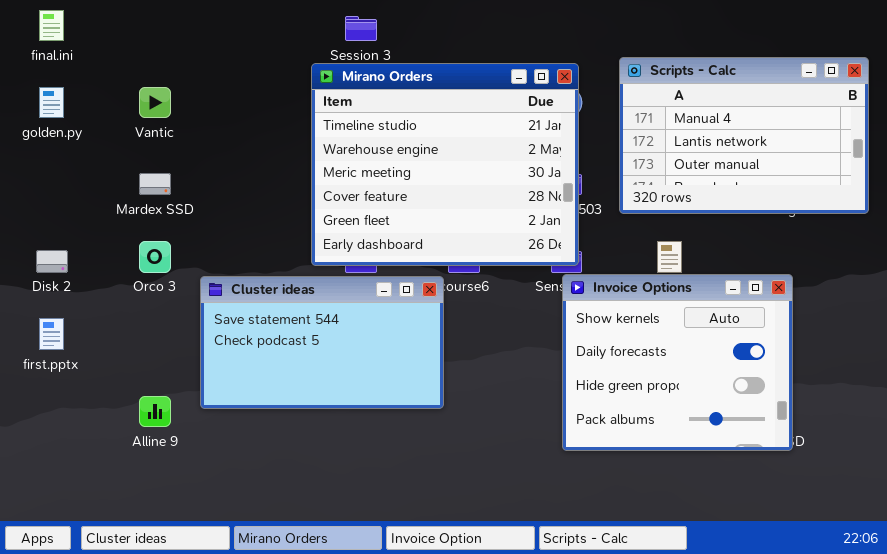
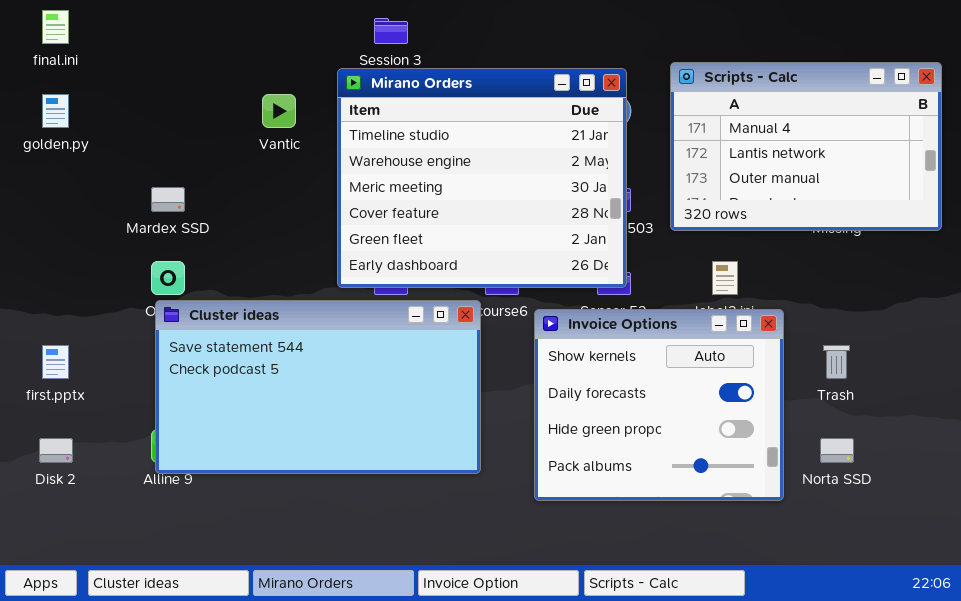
Vantic: [139,87,171,118] -> [262,94,296,128], moved
Disk 2: [36,250,68,273] -> [39,438,73,463], moved
Invoice Options: [562,274,793,451] -> [534,309,784,501], moved
Cluster ideas: [200,276,444,409] -> [155,300,481,474], resized

